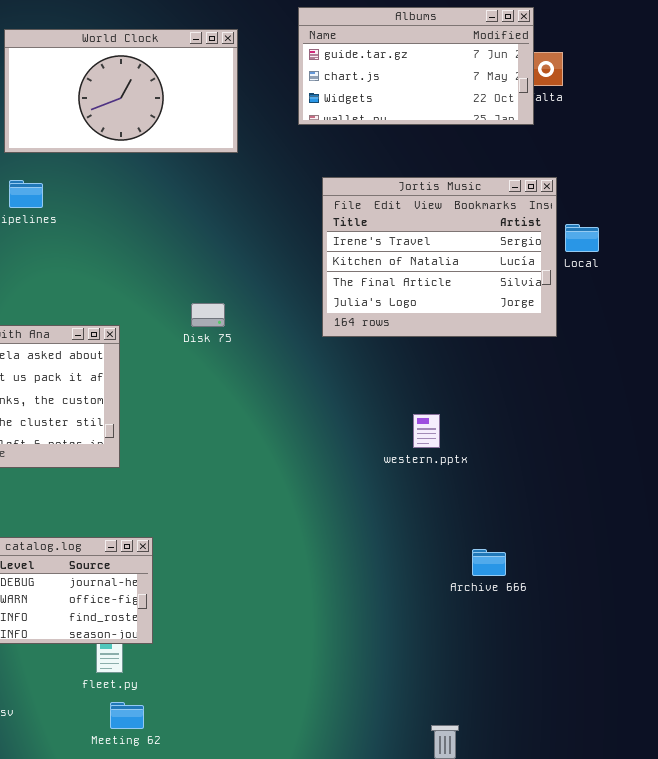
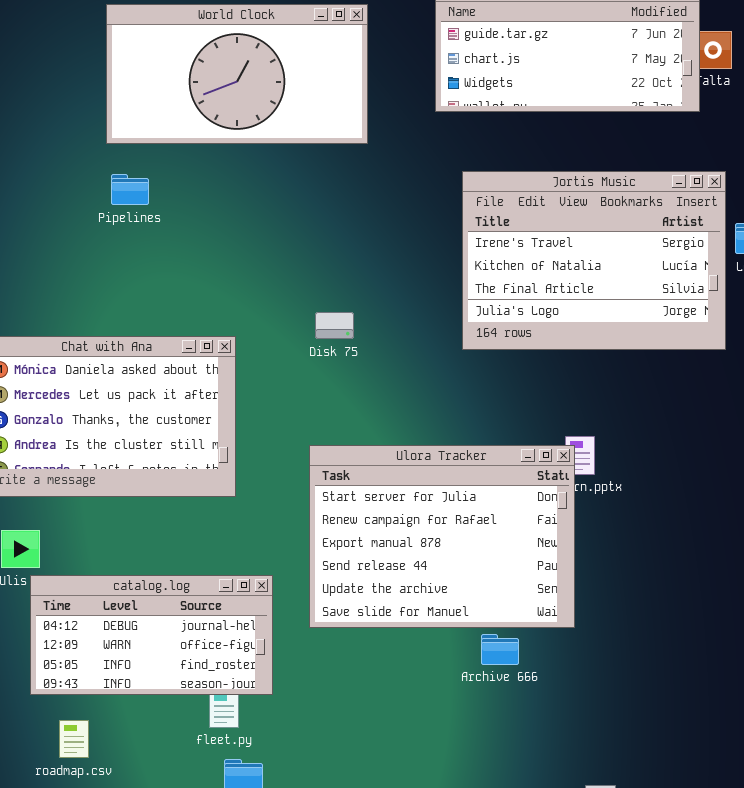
Ulora Tracker: none -> [309,445,575,628], opened
Archive 666: [472,549,506,576] -> [481,634,519,665], moved

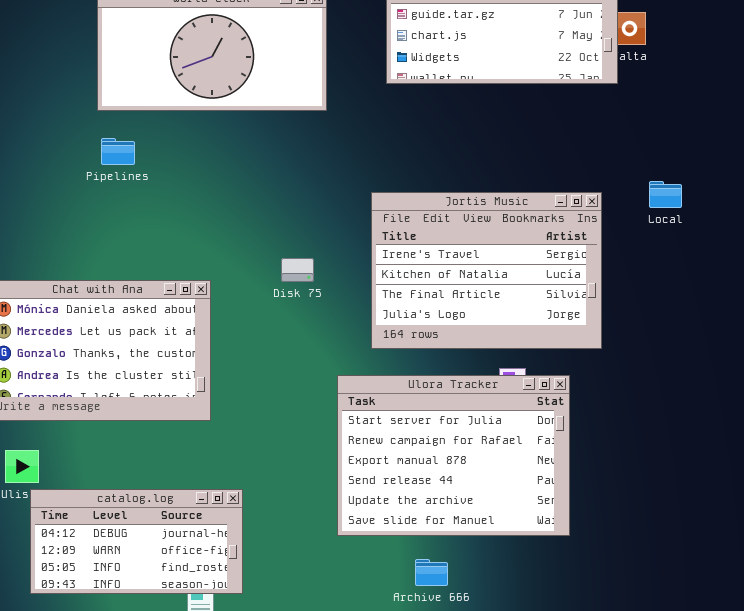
Jortis Music: [462,171,726,350] -> [371,192,602,349], moved
Ulora Tracker: [309,445,575,628] -> [337,375,570,536], moved
Archive 666: [481,634,519,665] -> [415,559,448,586], moved

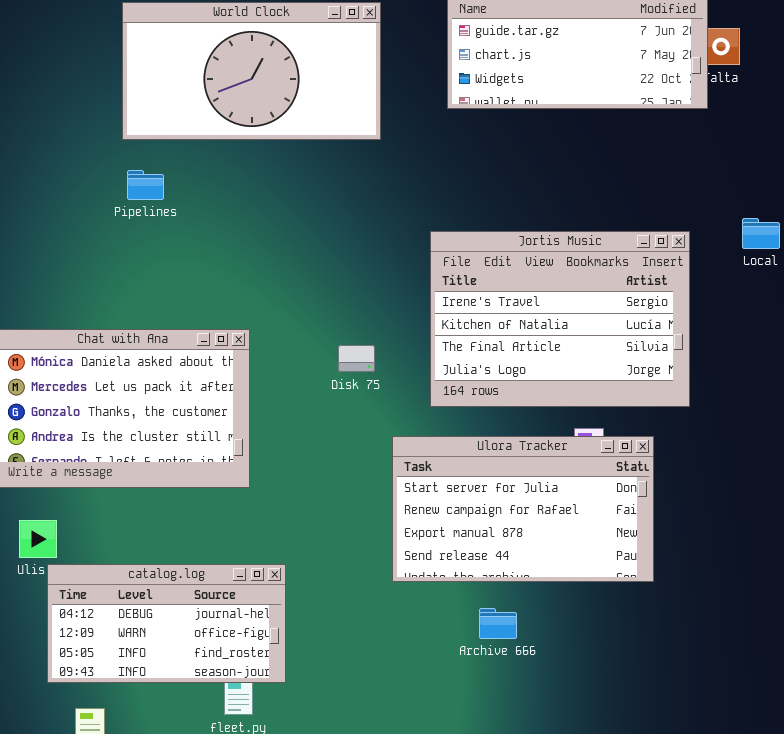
Disk 75: [281,258,314,282] -> [338,345,375,372], moved
Ulora Tracker: [337,375,570,536] -> [392,436,654,582], resized
Archive 666: [415,559,448,586] -> [479,608,517,639], moved

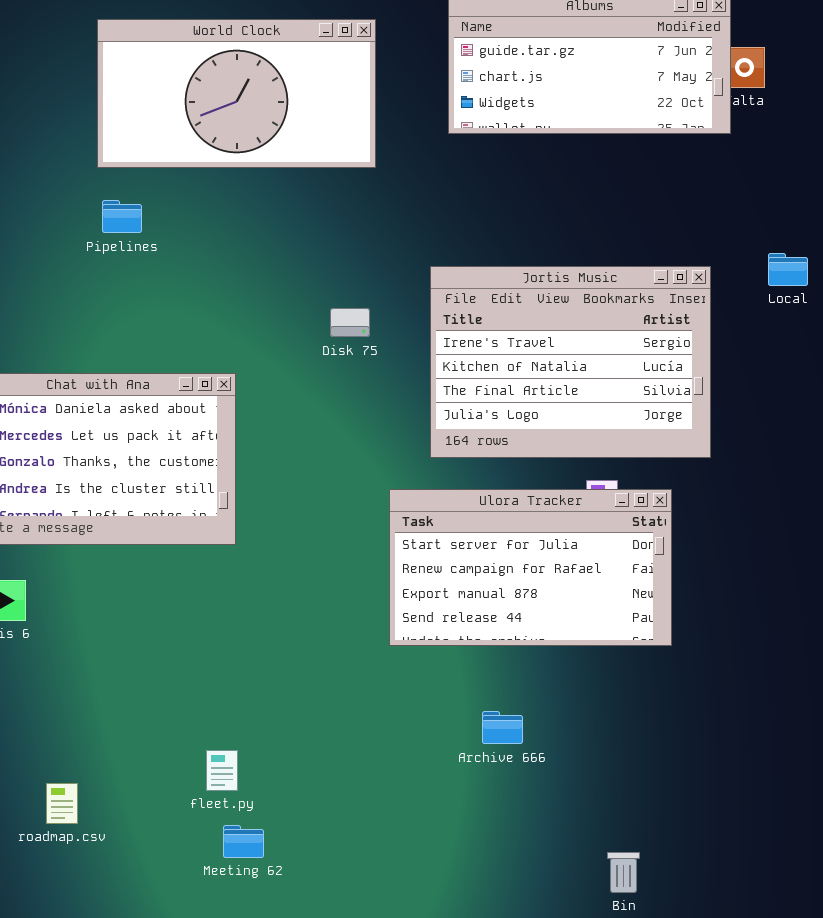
Disk 75: [338,345,375,372] -> [330,308,370,337], moved
catalog.log: [47,564,286,683] -> none, closed
Archive 666: [479,608,517,639] -> [482,711,523,744], moved

